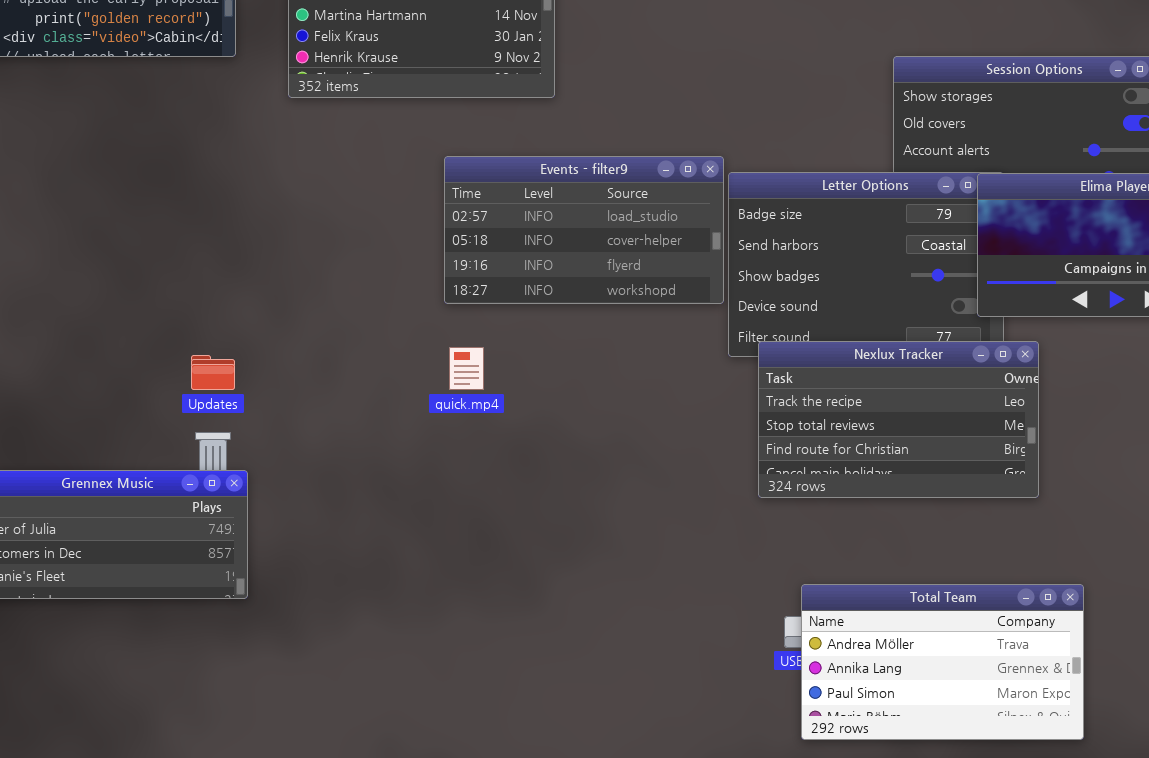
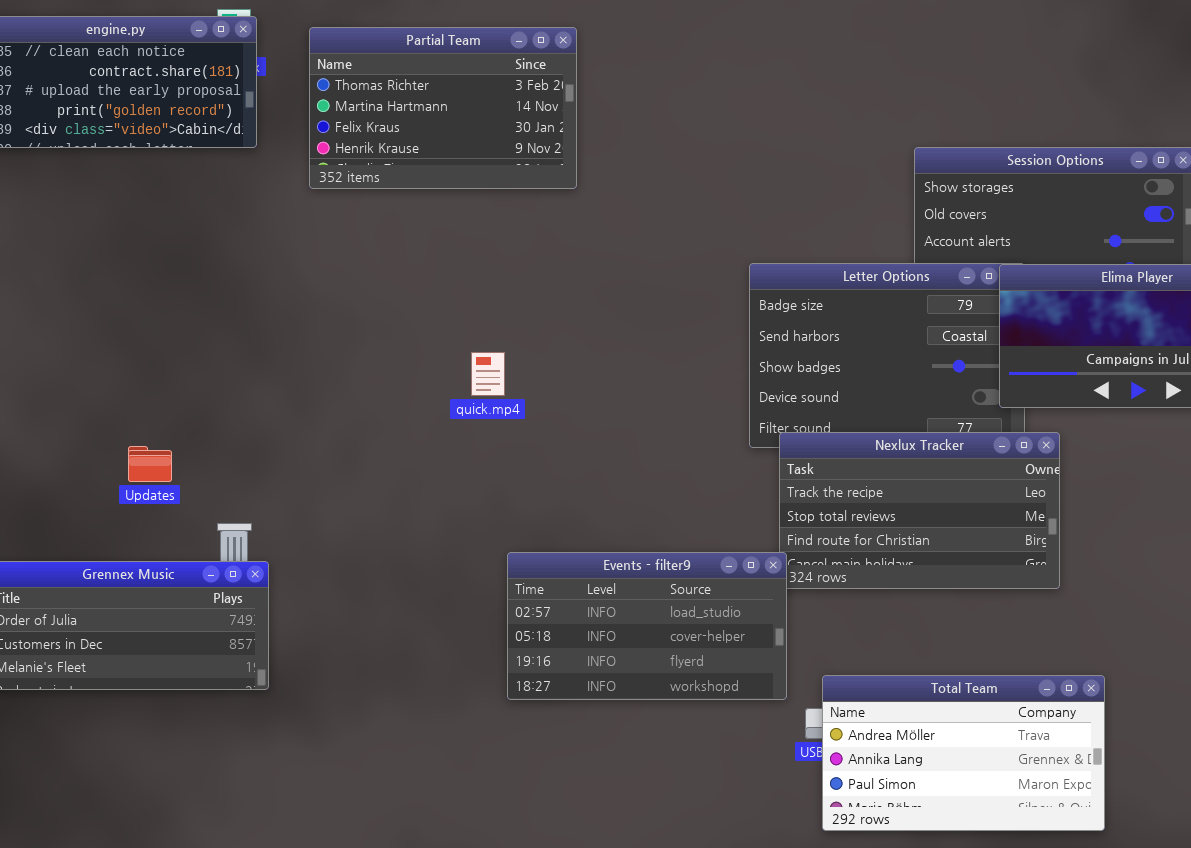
Events - filter9: [444,156,724,304] -> [507,552,787,700], moved
quick.mp4: [449,347,484,390] -> [471,352,505,396], moved
Updates: [191,355,235,390] -> [128,446,172,482], moved

